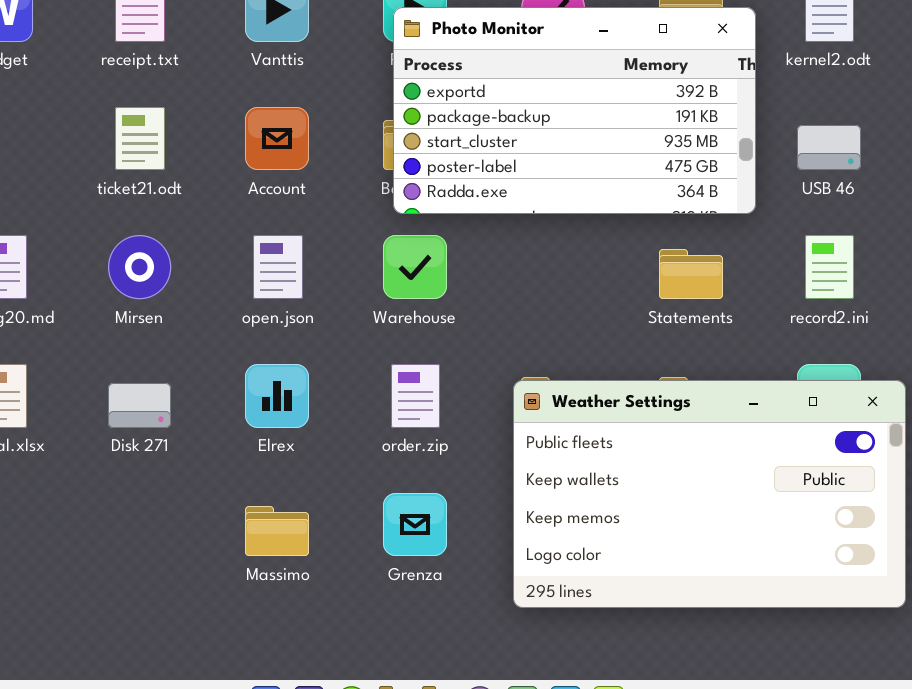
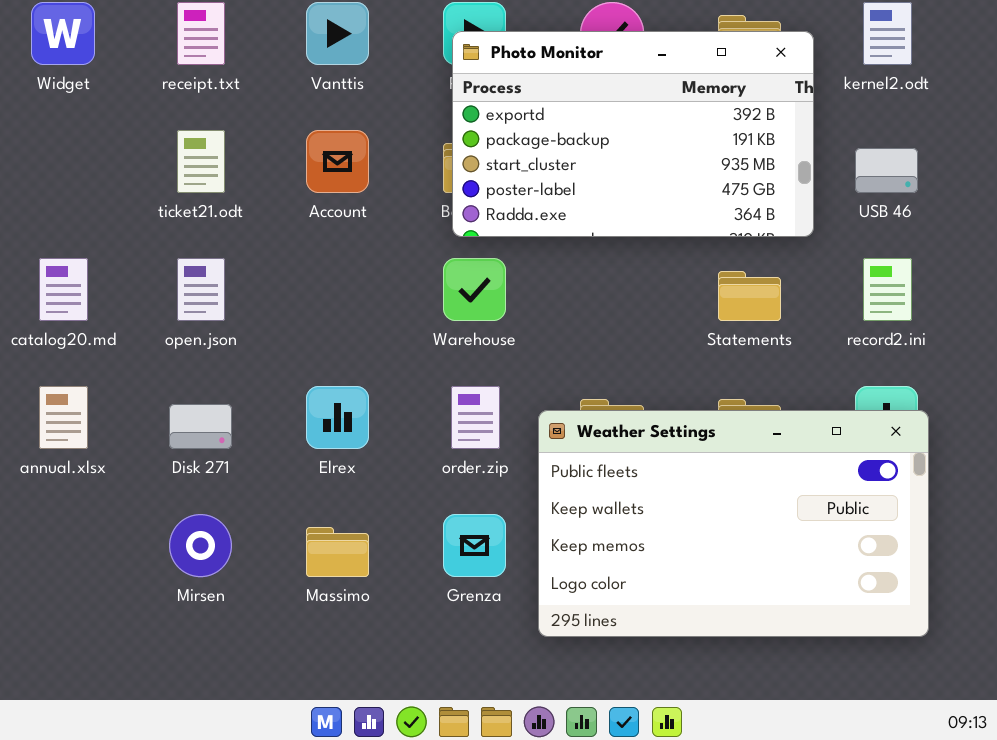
Mirsen: [108,235,171,299] -> [169,514,232,577], moved
open.json: [253,235,303,299] -> [177,258,225,321], moved
Weather Settings: [513,380,906,608] -> [538,410,929,637], moved

